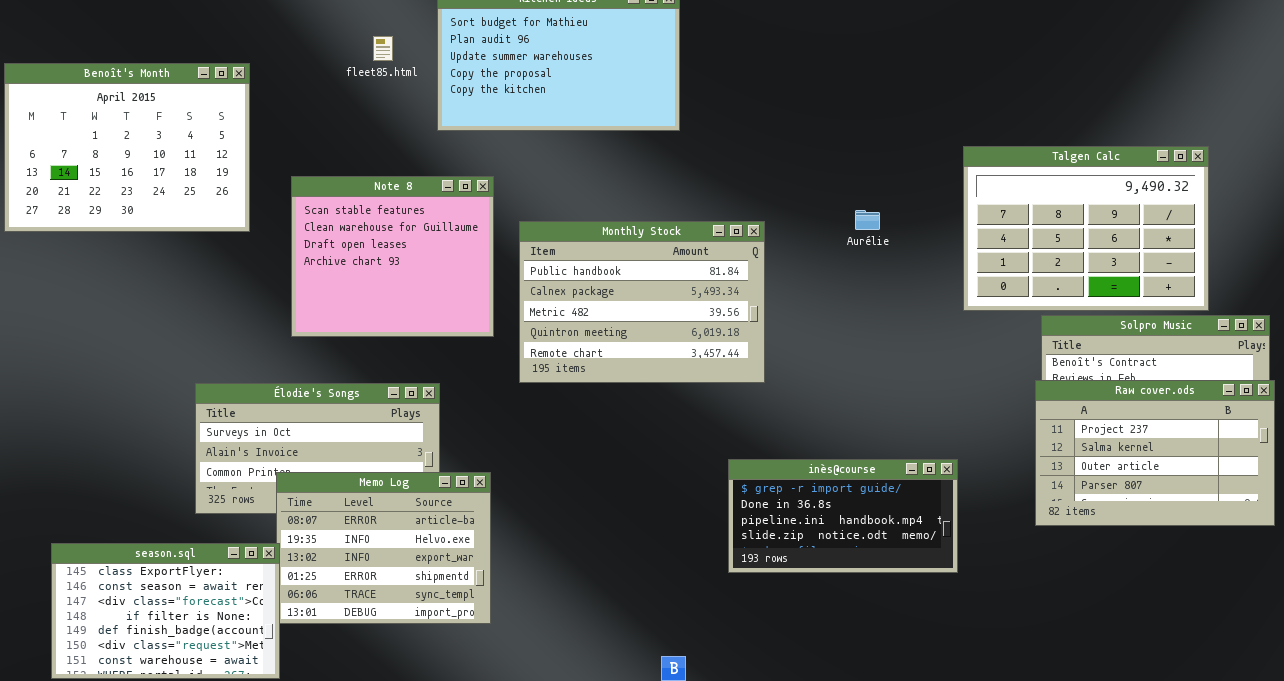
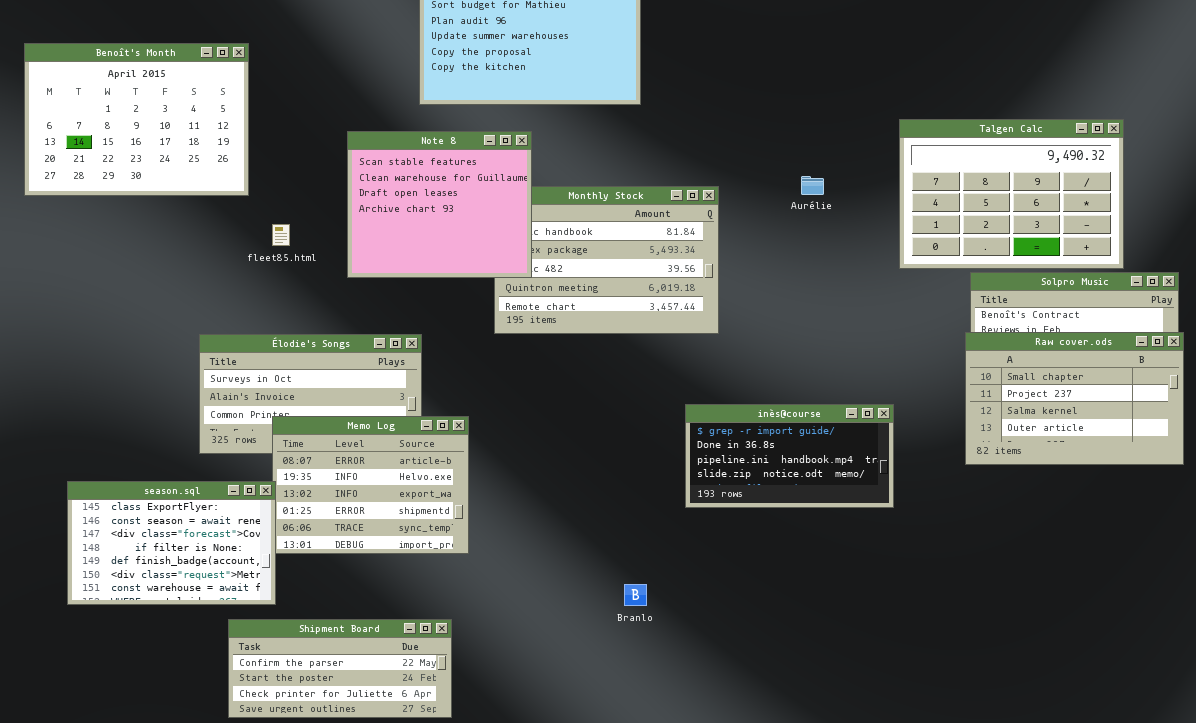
fleet85.html: [373,36,393,61] -> [272,224,290,246], moved
Note 8: [291,176,494,337] -> [347,131,532,278], moved
Raw cover.ods: [1035,380,1275,526] -> [965,332,1184,465], scrolled up 1 row

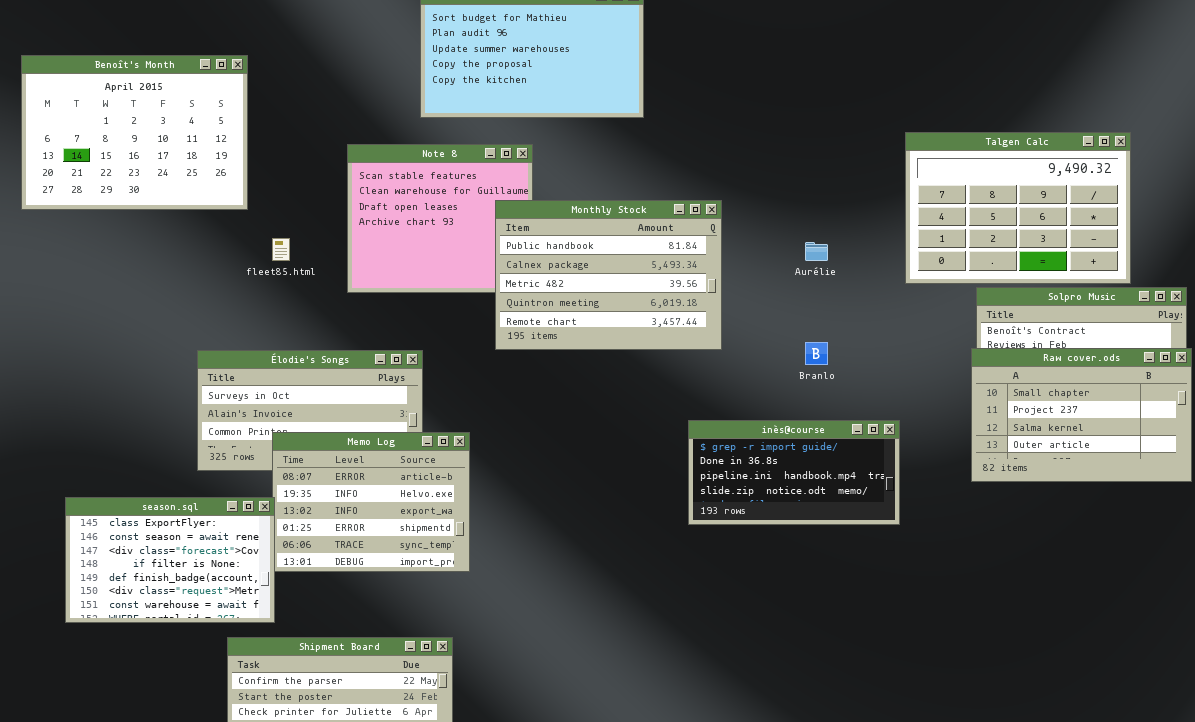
Aurélie: [801,176,824,195] -> [805,242,828,261], moved
Monthly Stock: [494,186,719,334] -> [495,200,722,350], raised
Branlo: [624,584,647,606] -> [805,342,828,365], moved

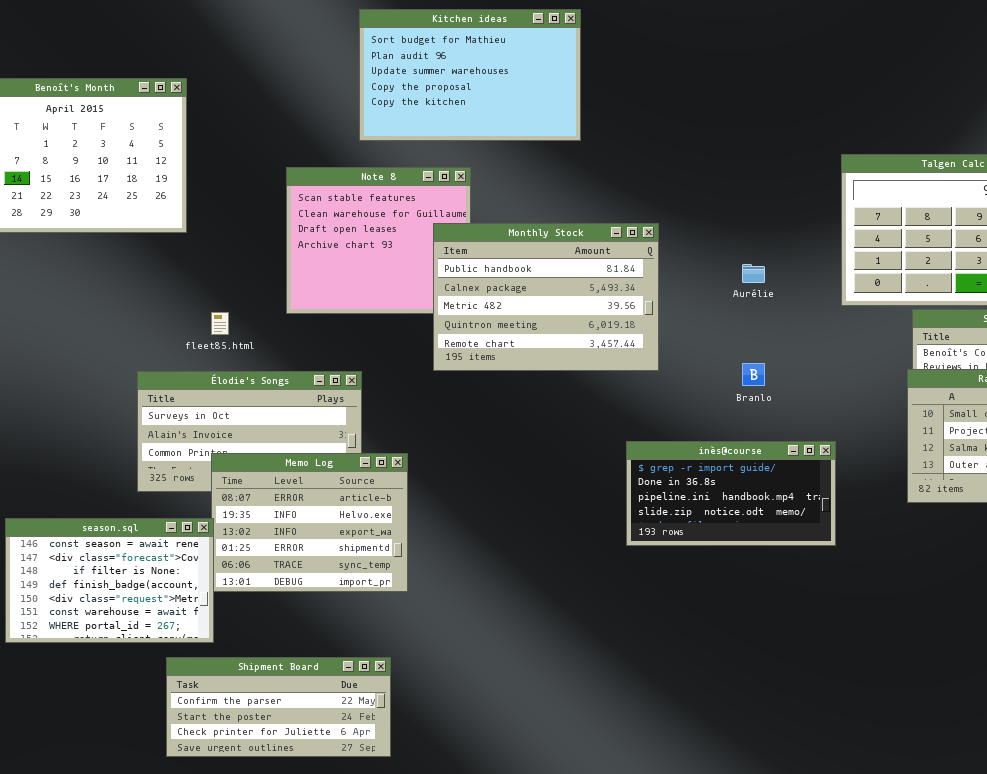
fleet85.html: [272,238,290,261] -> [211,312,229,335], moved
season.sql: [65,497,275,623] -> [5,518,214,643], scrolled down 1 row

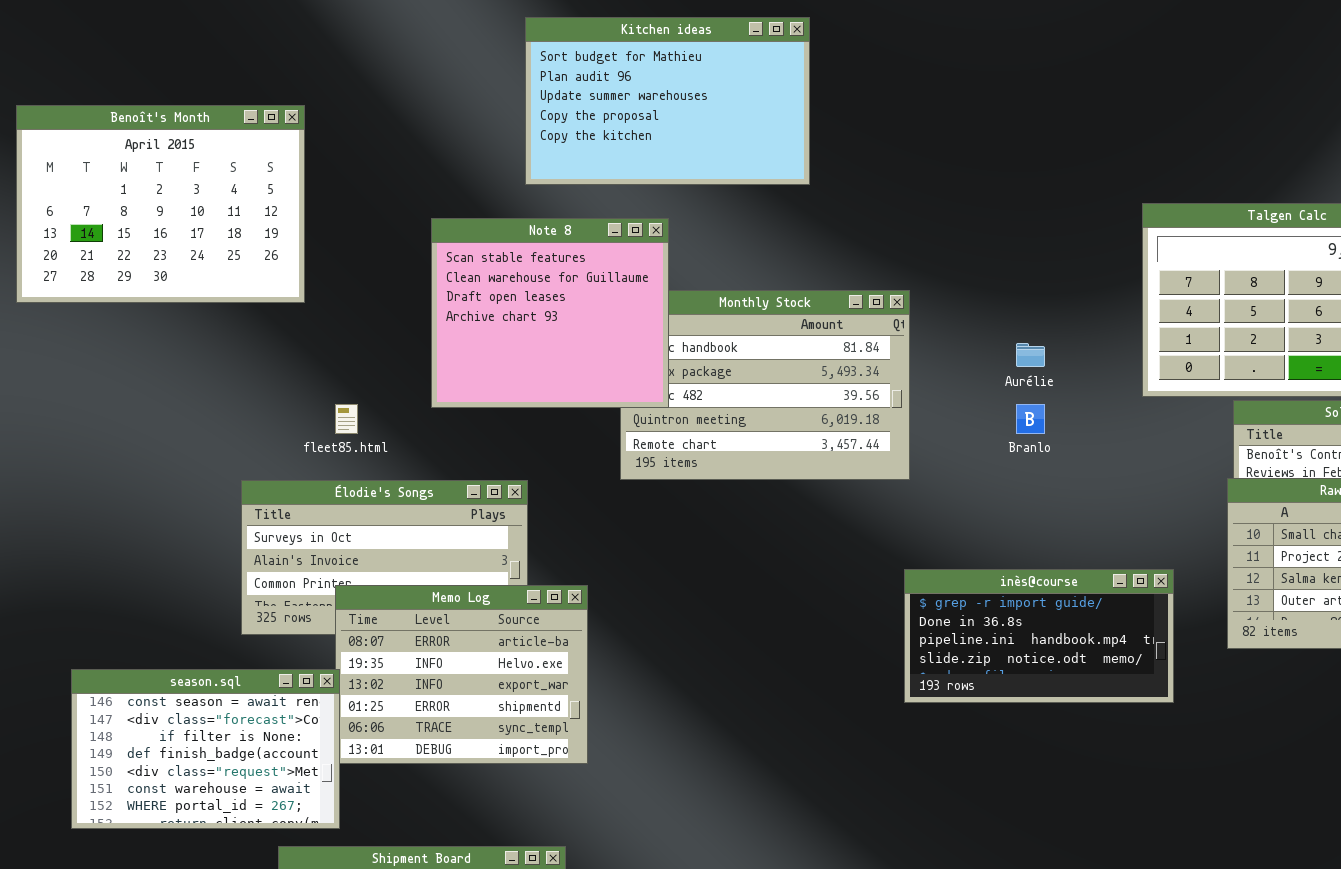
Note 8: [286,167,471,314] -> [431,218,669,408], raised
Branlo: [742,363,765,386] -> [1016,404,1045,434], moved
inès@course: [626,441,836,546] -> [904,569,1174,703], moved

